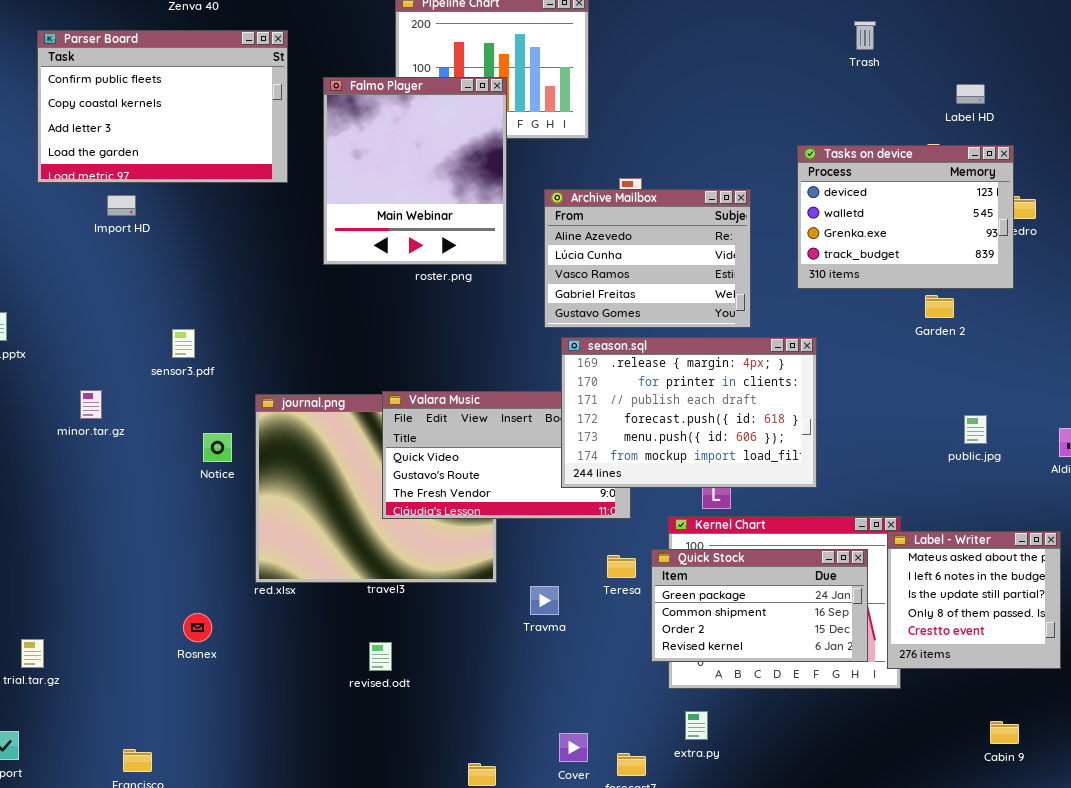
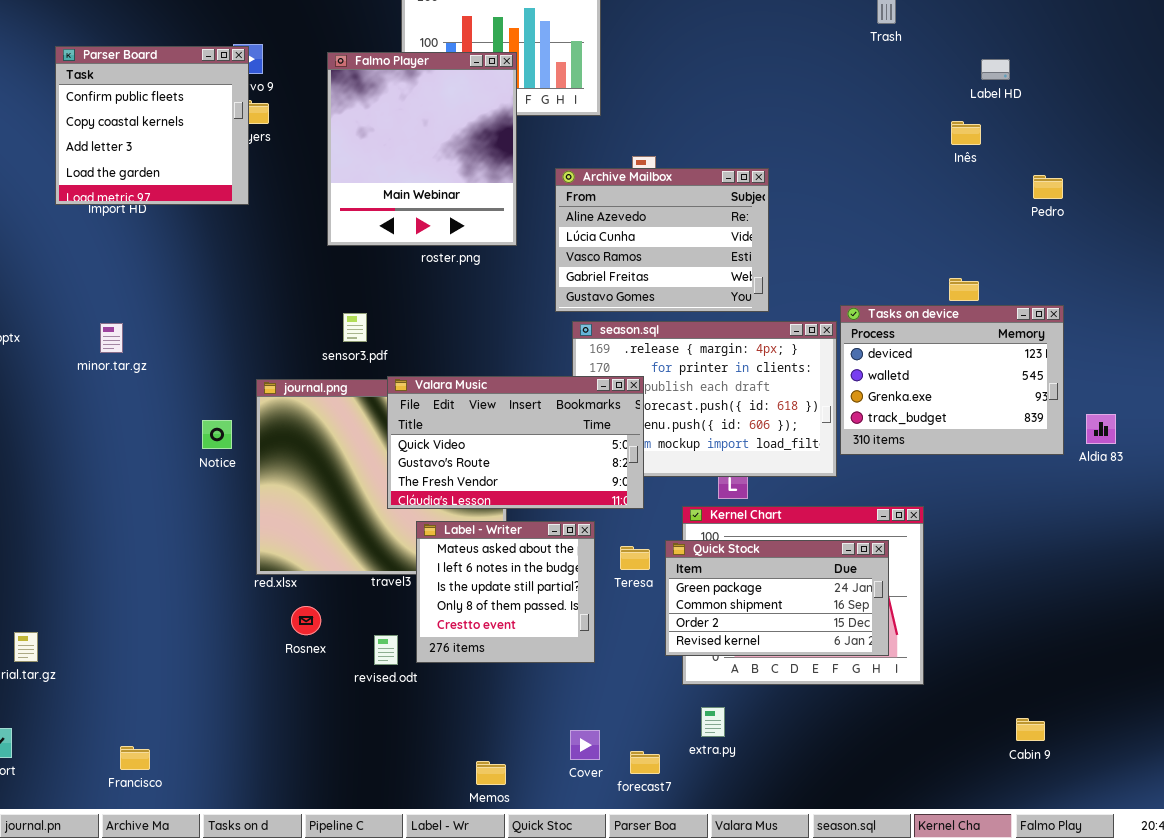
Parser Board: [37,30,288,183] -> [55,46,249,205], moved, resized
Tasks on device: [797,145,1014,289] -> [840,305,1064,455], moved
sensor3.pdf: [172,329,195,358] -> [343,313,367,342], moved
minor.tar.gz: [80,390,102,419] -> [100,323,123,353], moved
Valara Music: [382,391,631,519] -> [387,376,644,509], raised
Label - Writer: [887,531,1061,669] -> [416,521,595,663], moved
Rosnex: [183,613,212,642] -> [291,606,321,635], moved

